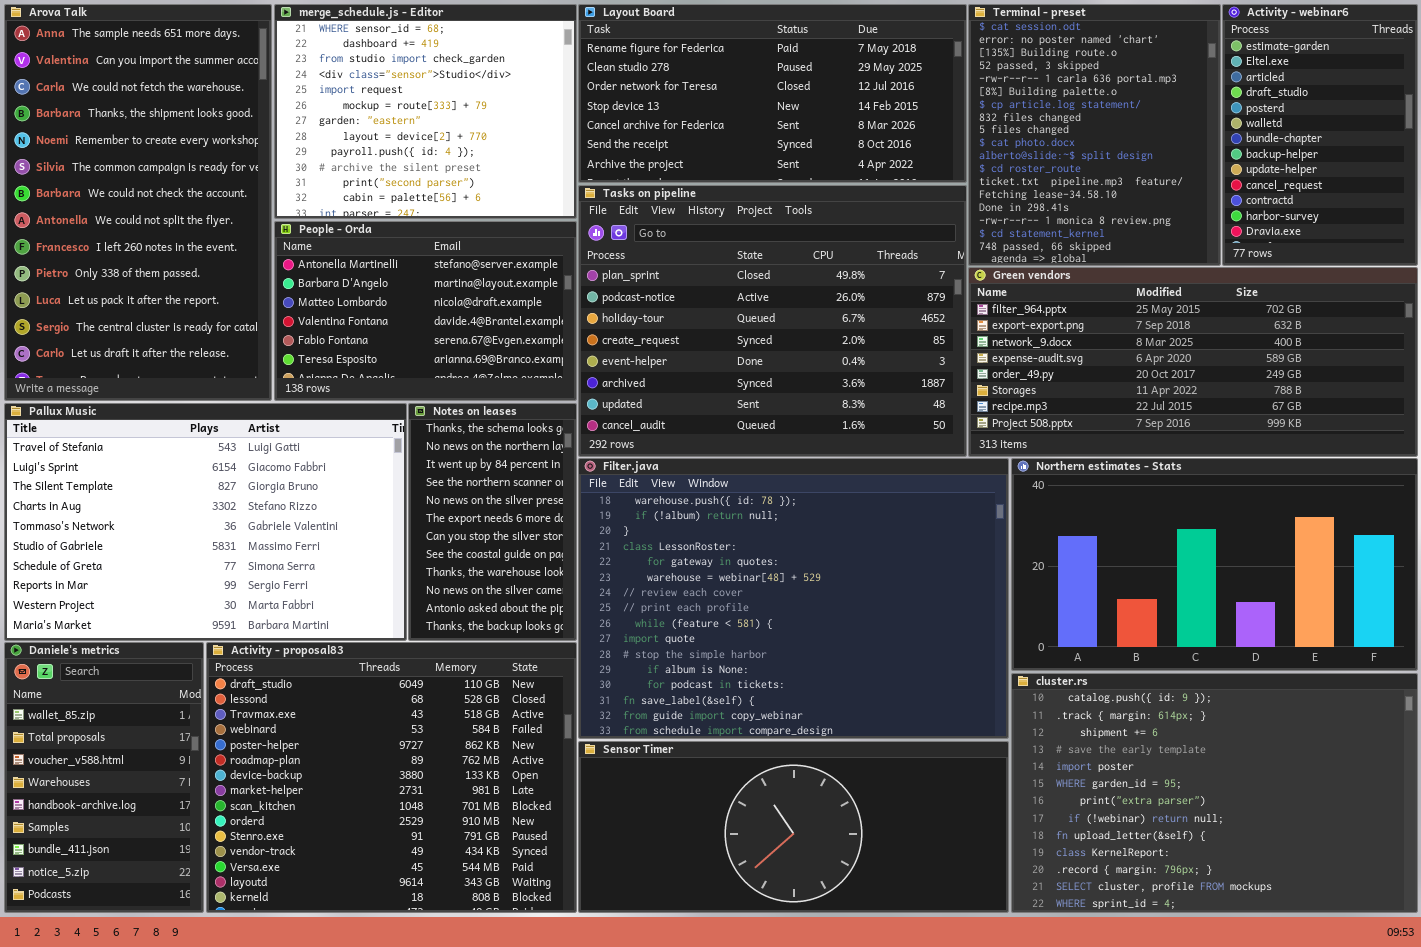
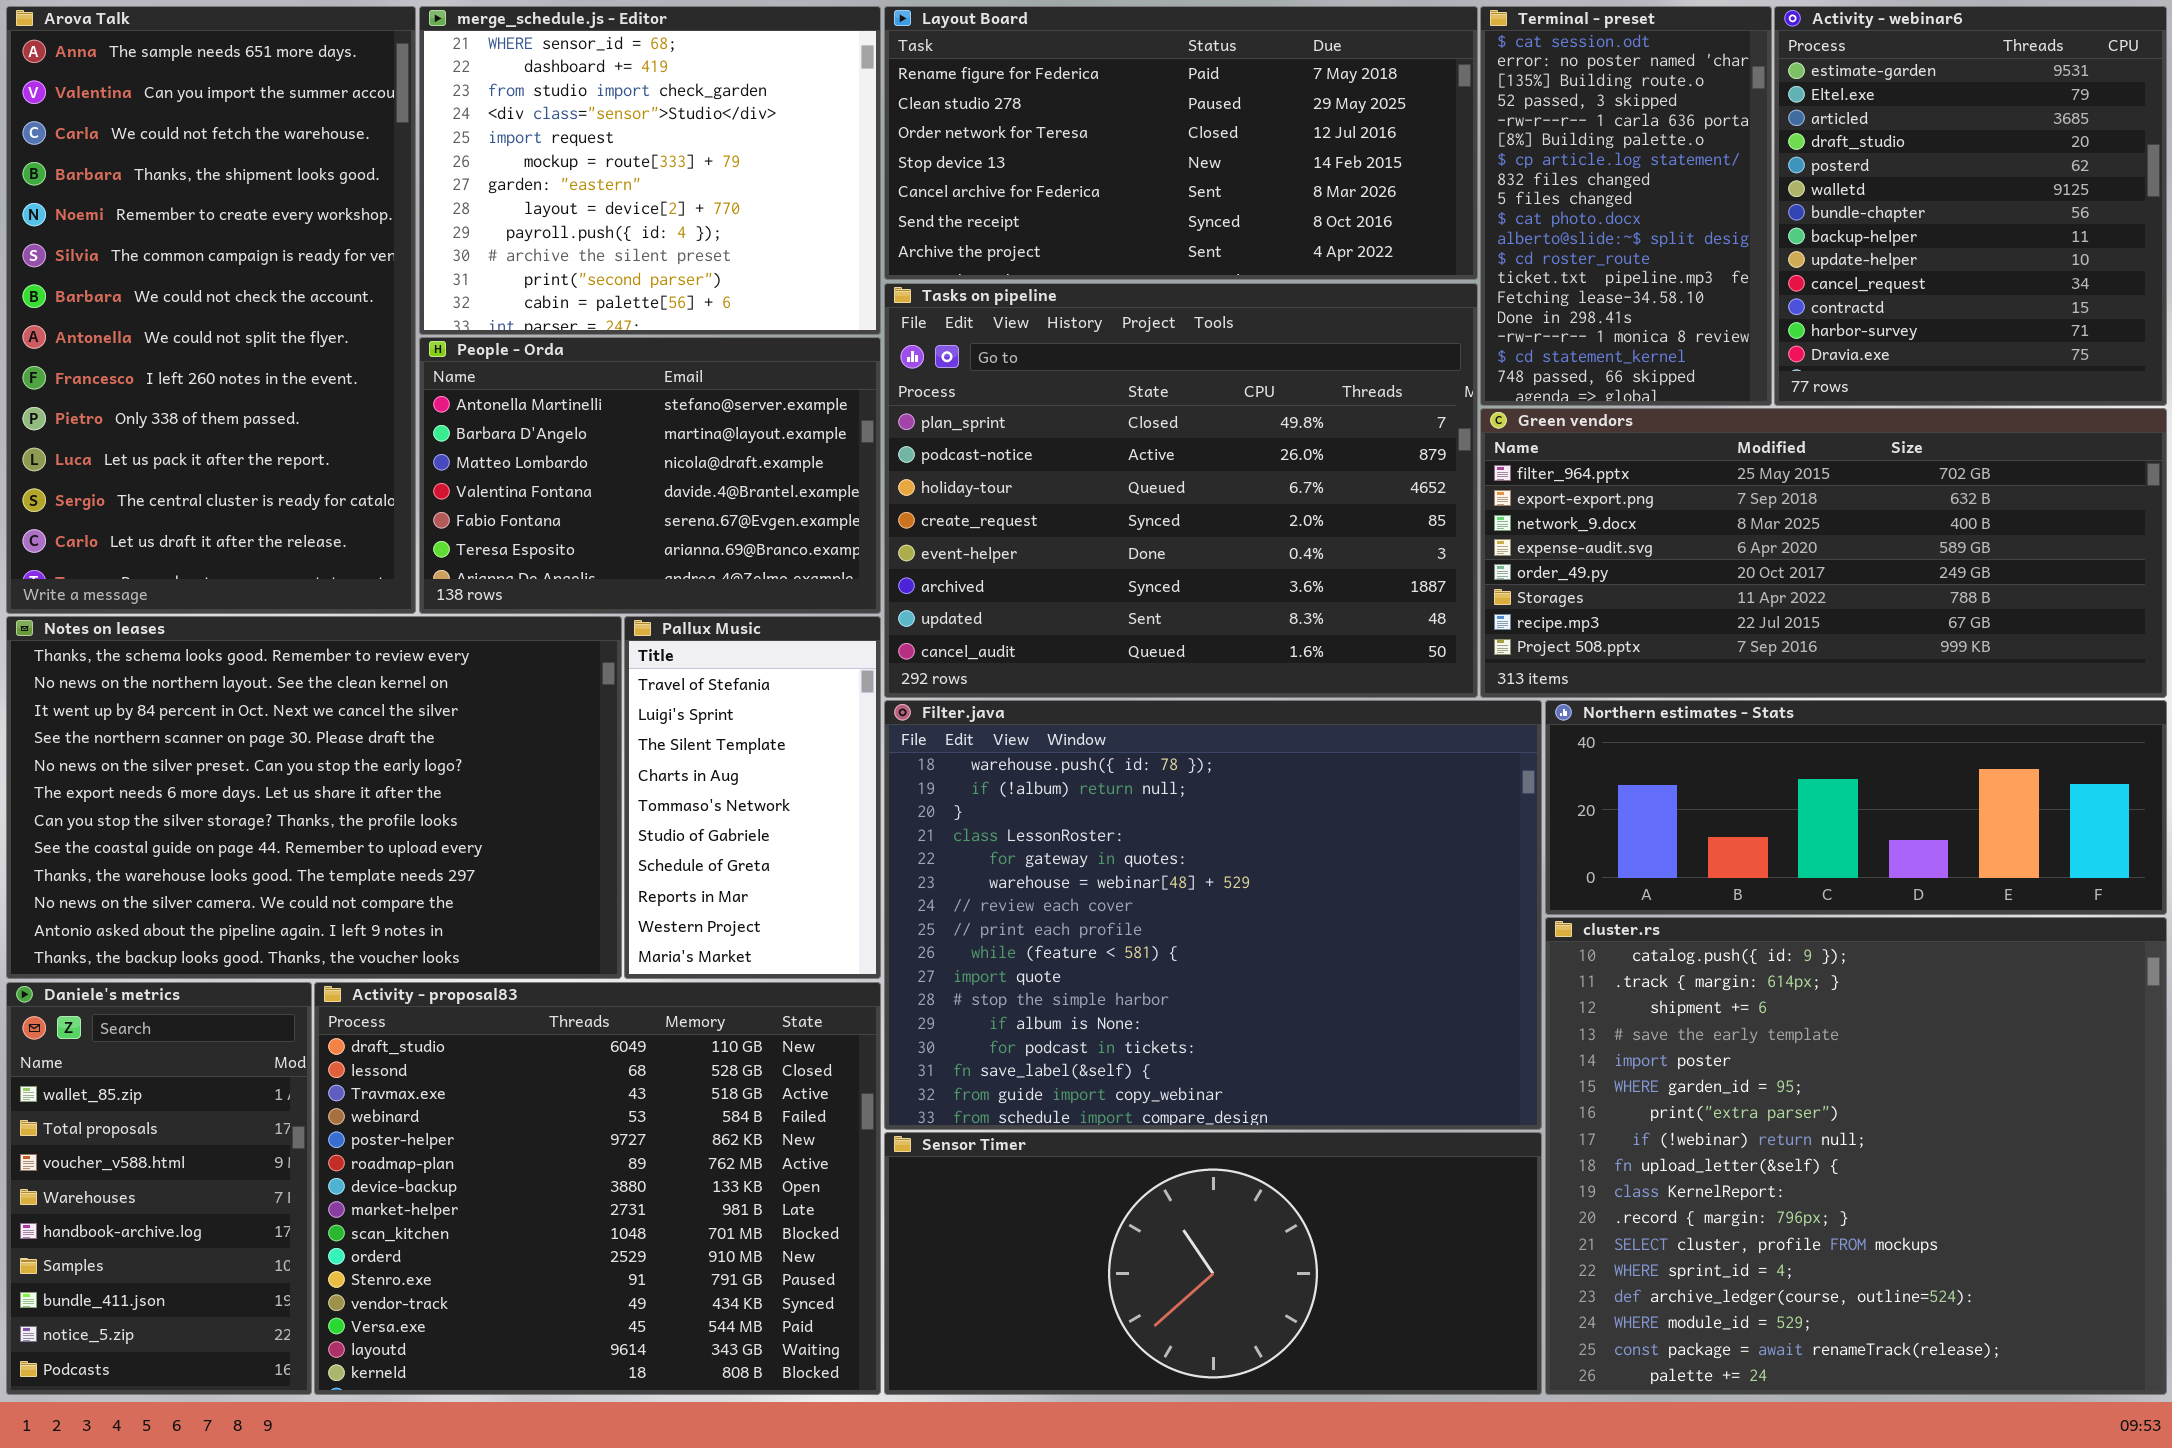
Terminal - preset: [968,4,1221,266] -> [1480,6,1772,406], resized
Activity - webinar6: [1222,4,1418,266] -> [1774,6,2167,406], resized
Pallux Music: [4,403,407,641] -> [624,616,881,979], moved, resized
Notes on leases: [408,403,577,641] -> [6,616,622,979], moved, resized
Northern estimates - Stats: [1011,458,1418,671] -> [1545,700,2167,915], resized
cluster.rs: [1011,673,1418,913] -> [1545,917,2167,1395], resized

